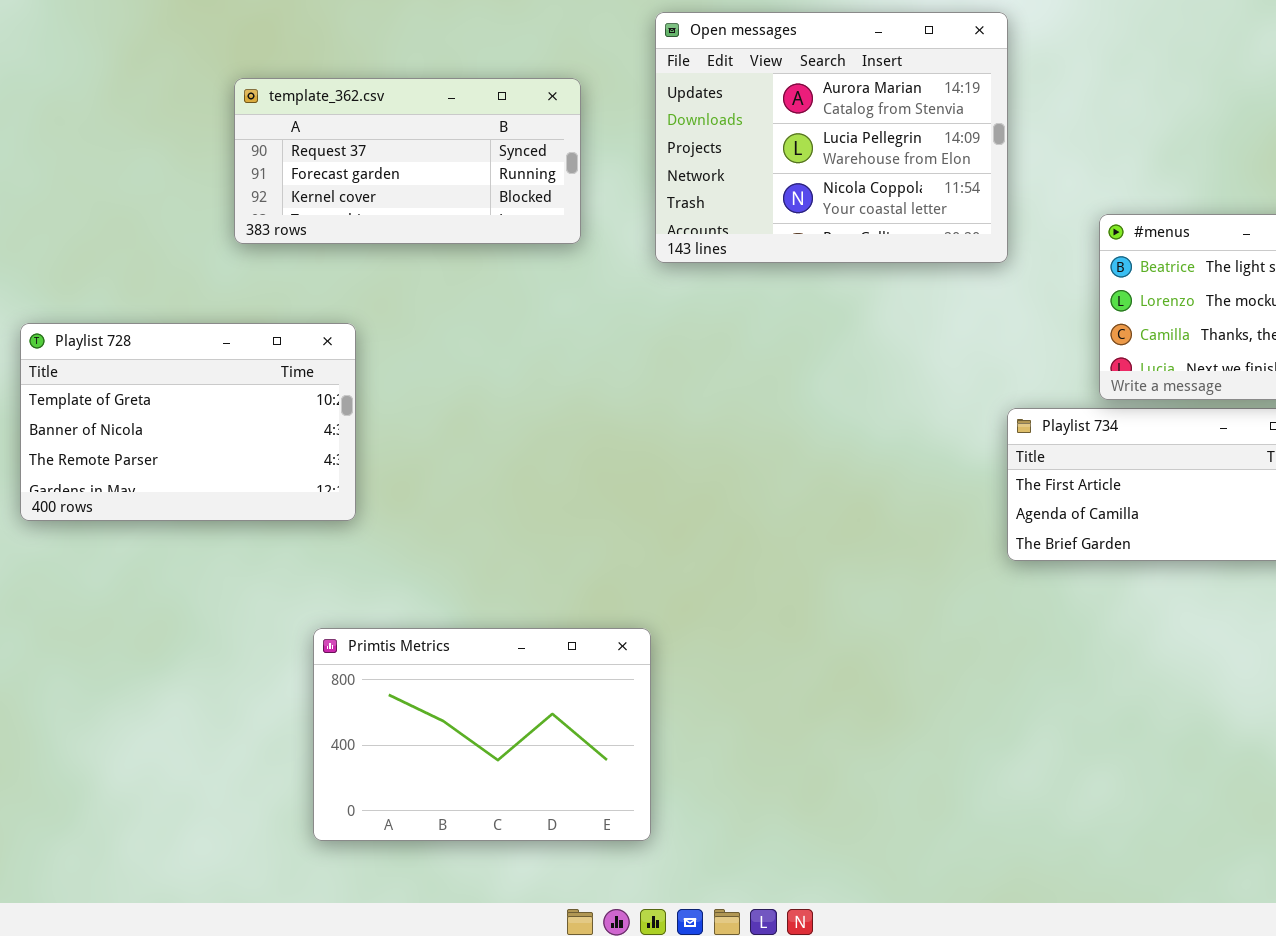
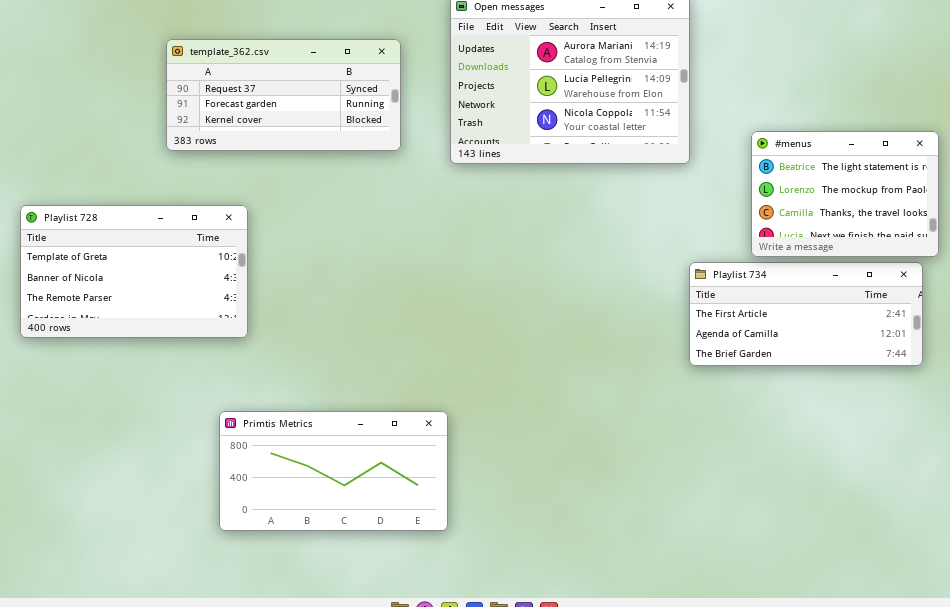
Primtis Metrics: [313,628,651,841] -> [219,411,448,531], resized

